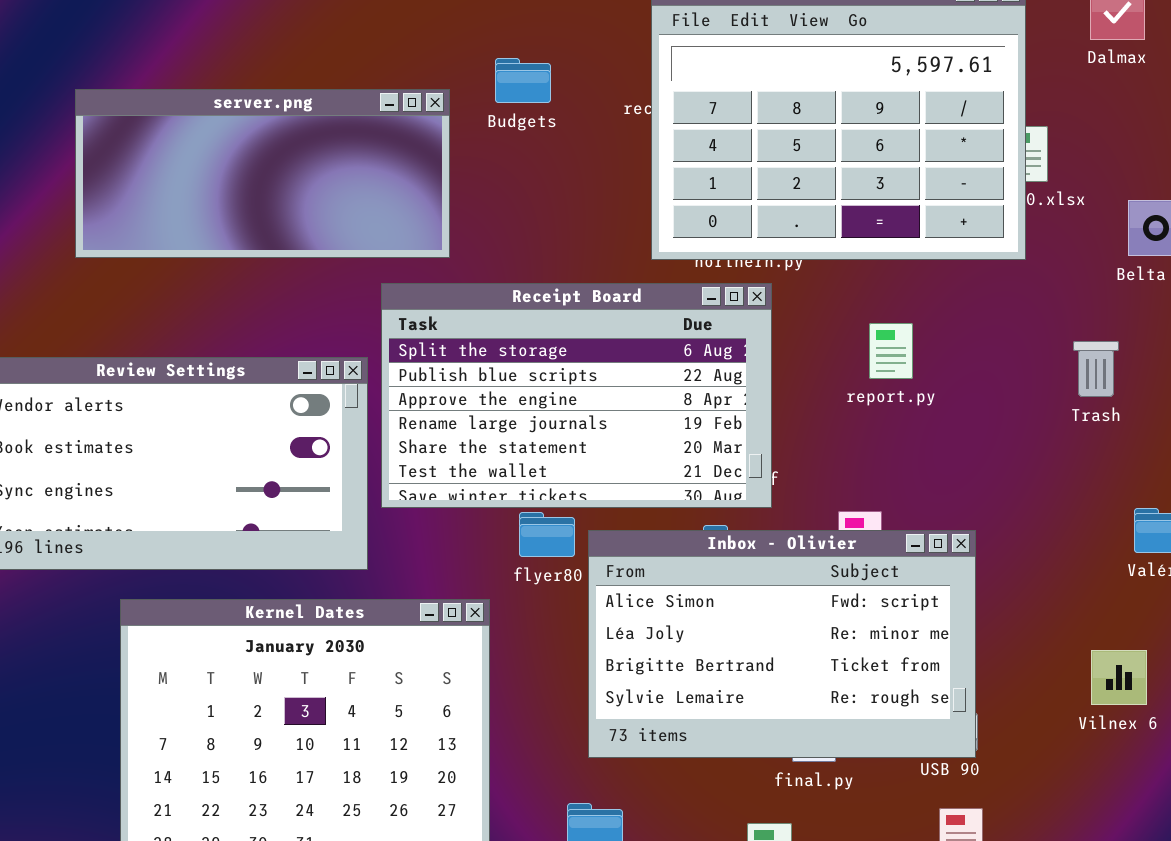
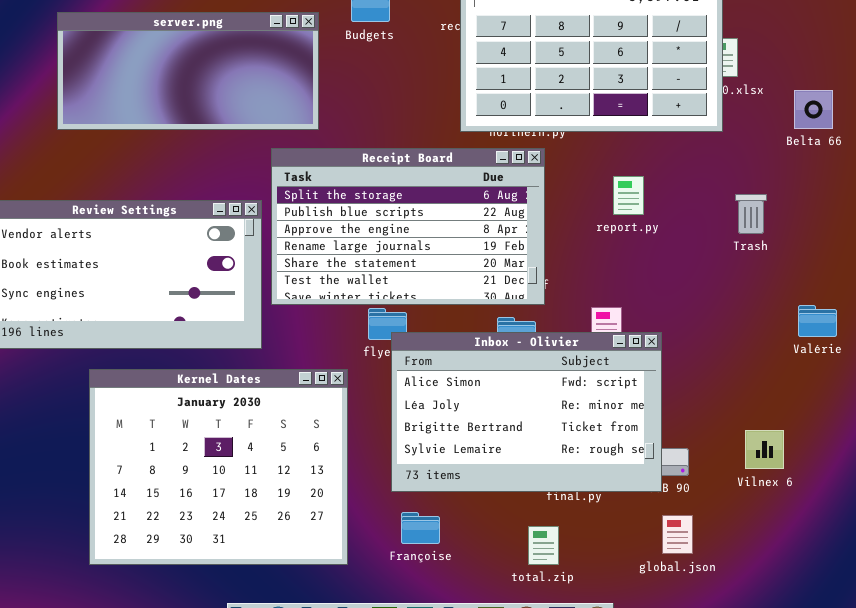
Trash: [1073,341,1119,397] -> [735,194,767,234], moved
Inbox - Olivier: [588,530,976,758] -> [391,332,662,492], moved
Vilnex 6: [1091,650,1147,705] -> [745,430,784,469], moved

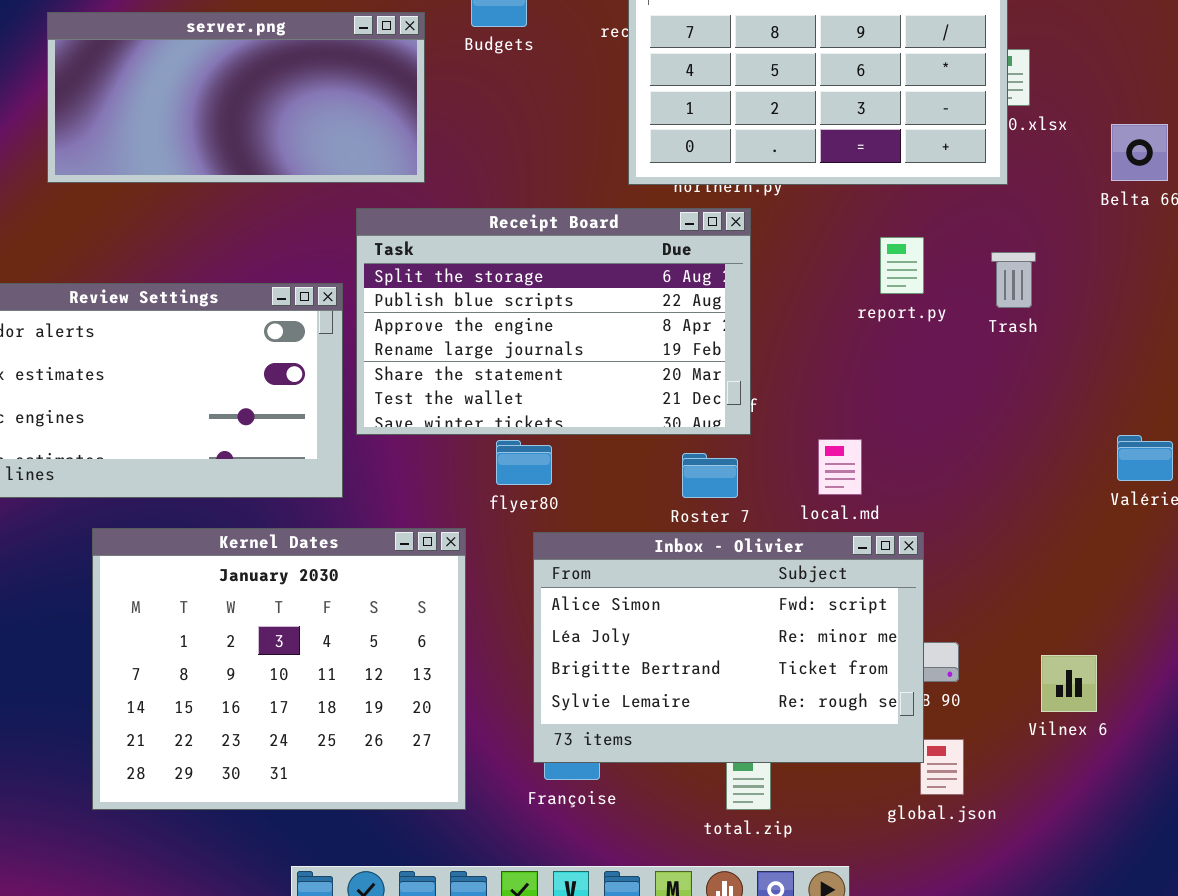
report.py: [613,176,644,215] -> [880,237,924,294], moved
Trash: [735,194,767,234] -> [991,252,1036,308], moved
Inbox - Olivier: [391,332,662,492] -> [533,532,924,763], moved
Vilnex 6: [745,430,784,469] -> [1041,655,1097,712], moved

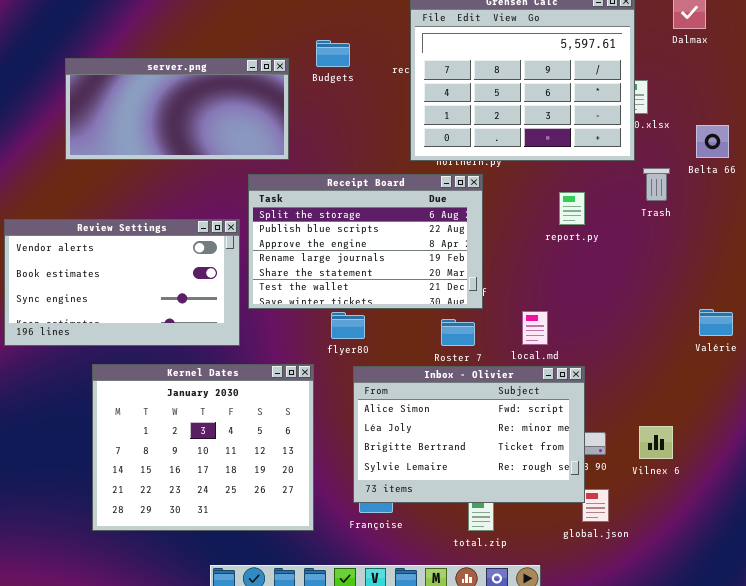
Trash: [991,252,1036,308] -> [643,168,670,201], moved
Vilnex 6: [1041,655,1097,712] -> [639,426,673,459], moved

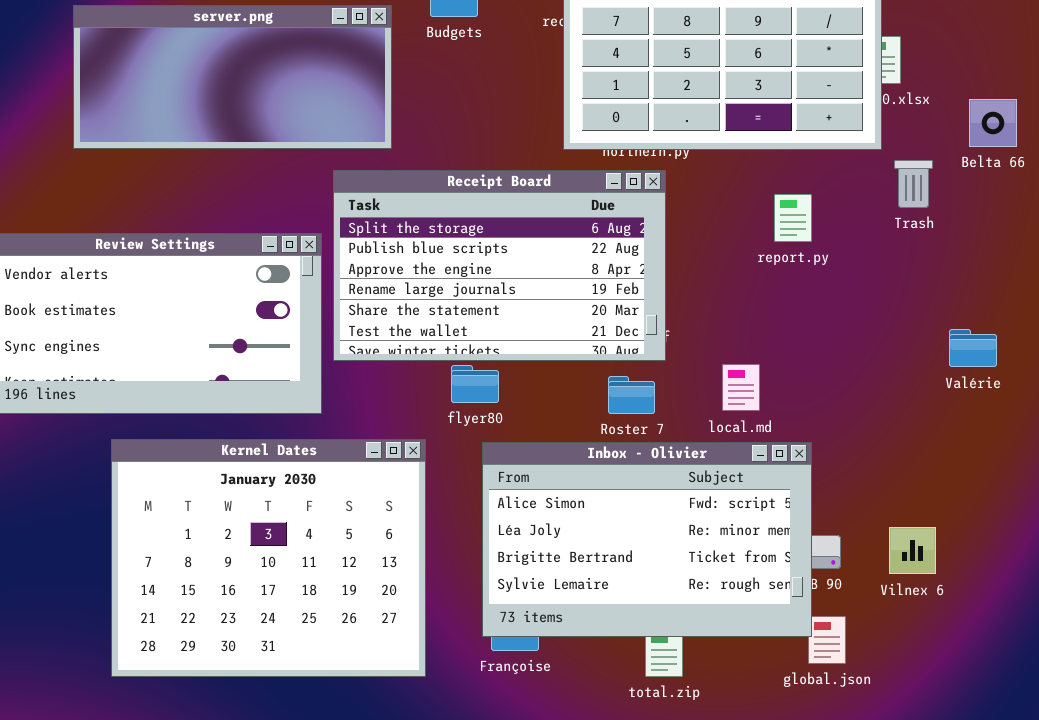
Valérie: [699,309,733,336] -> [949,329,997,367], moved

